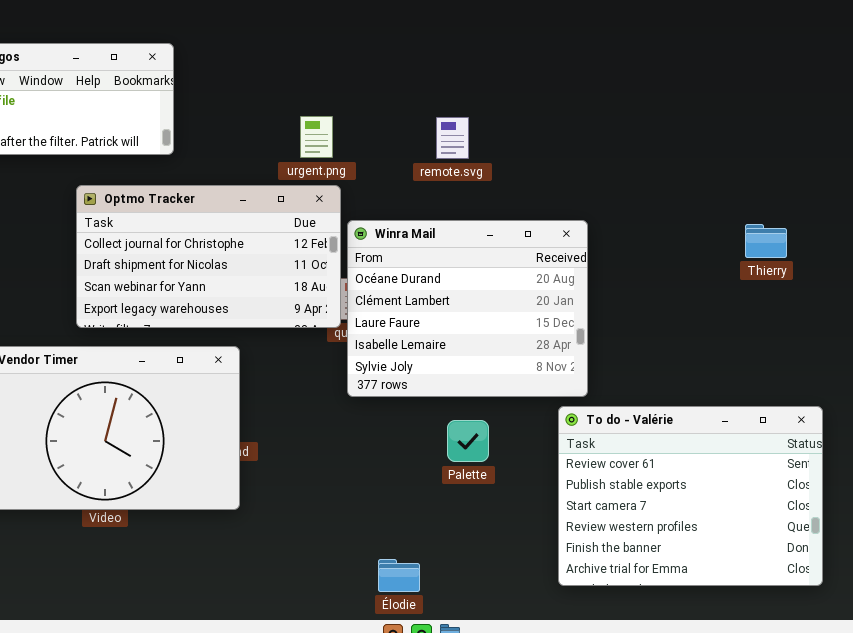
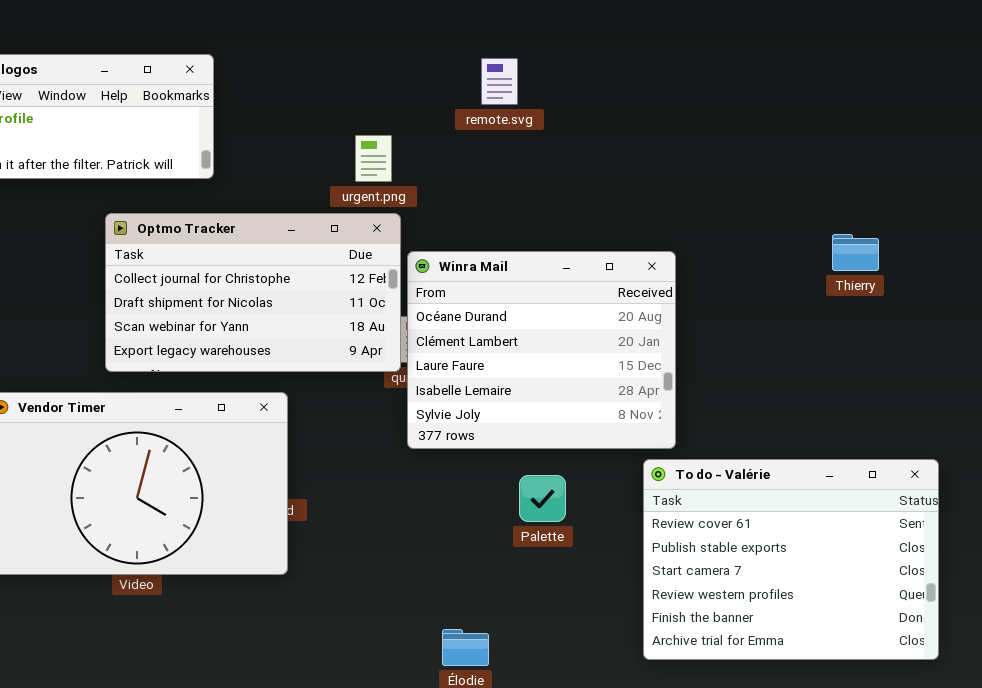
remote.svg: [436,117,469,159] -> [481,58,518,105], moved
Thierry: [745,224,787,258] -> [832,234,879,271], moved

